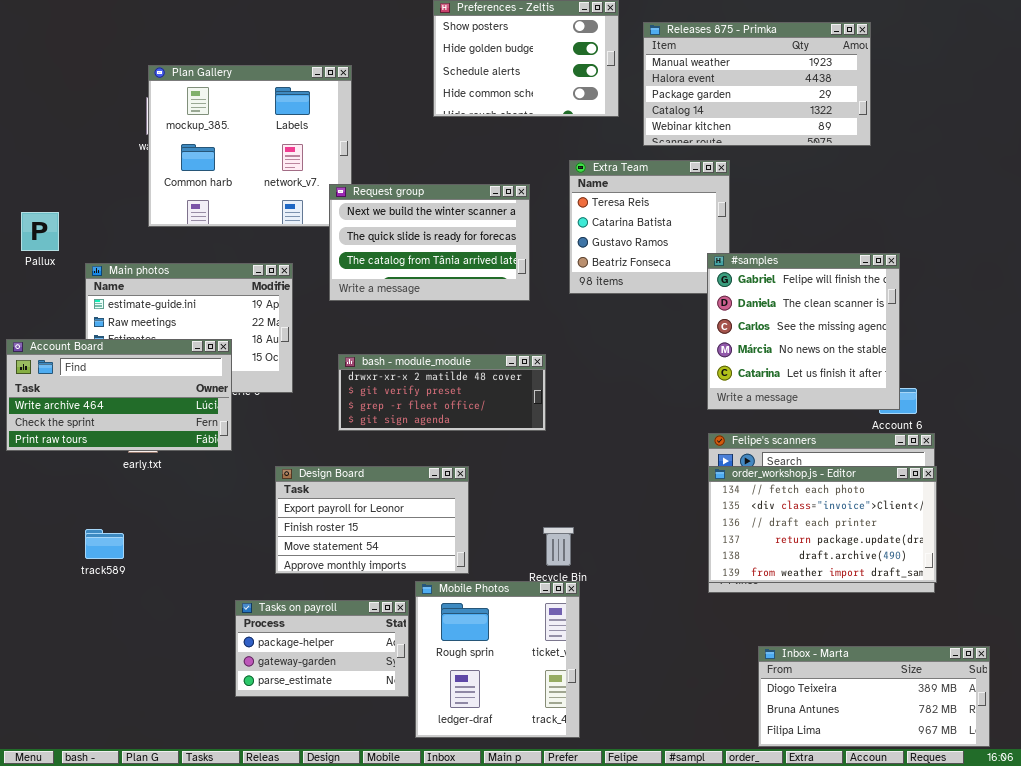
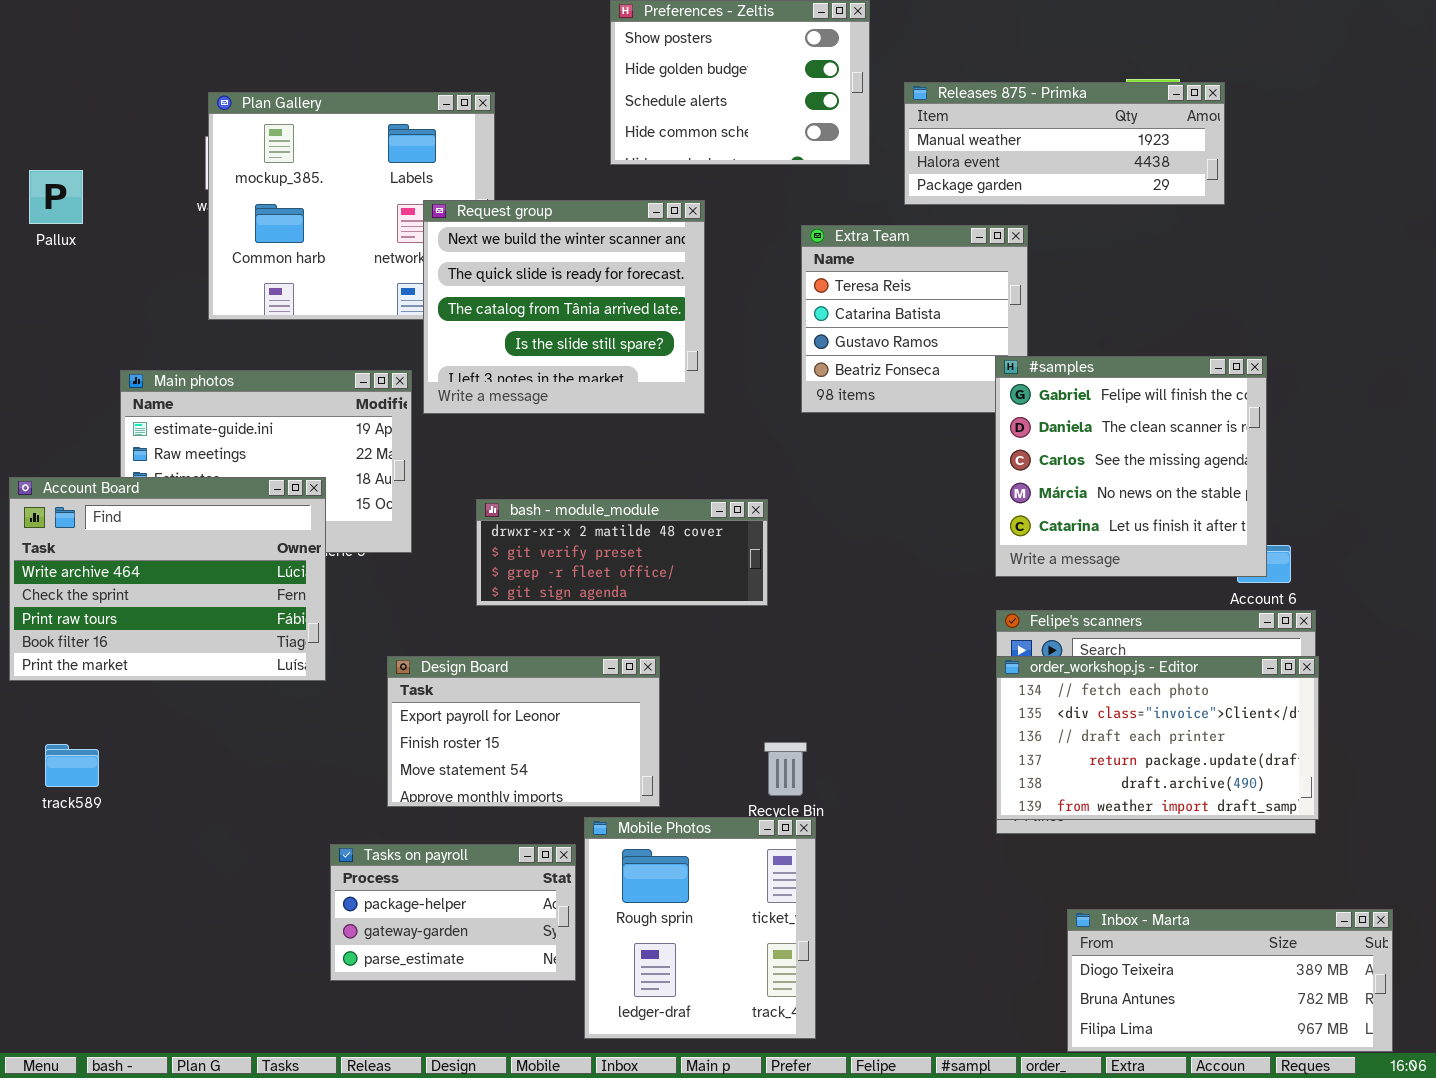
Releases 875 - Primka: [643,22,871,146] -> [904,82,1225,205], resized
Request group: [329,184,530,301] -> [423,200,705,414], moved, resized
Pallux: [21,212,59,251] -> [29,170,83,224], moved
Account Board: [6,339,232,451] -> [9,477,326,681], resized
track589: [85,529,124,559] -> [45,744,99,787], moved

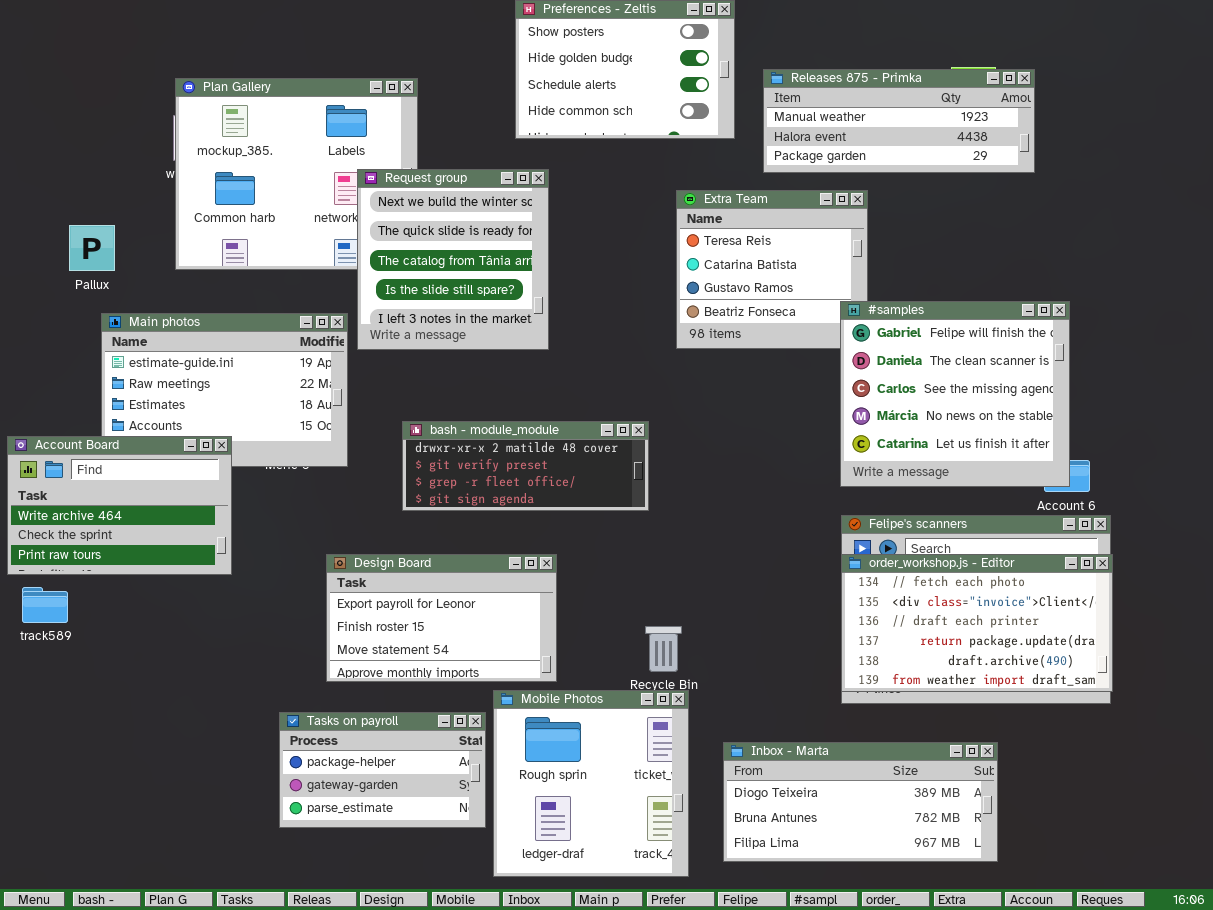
Pallux: [29,170,83,224] -> [69,225,115,271], moved
Request group: [423,200,705,414] -> [357,169,549,350], resized
Account Board: [9,477,326,681] -> [7,436,232,575], resized
track589: [45,744,99,787] -> [22,587,68,623], moved
Inbox - Marta: [1067,909,1393,1052] -> [723,742,998,862], moved

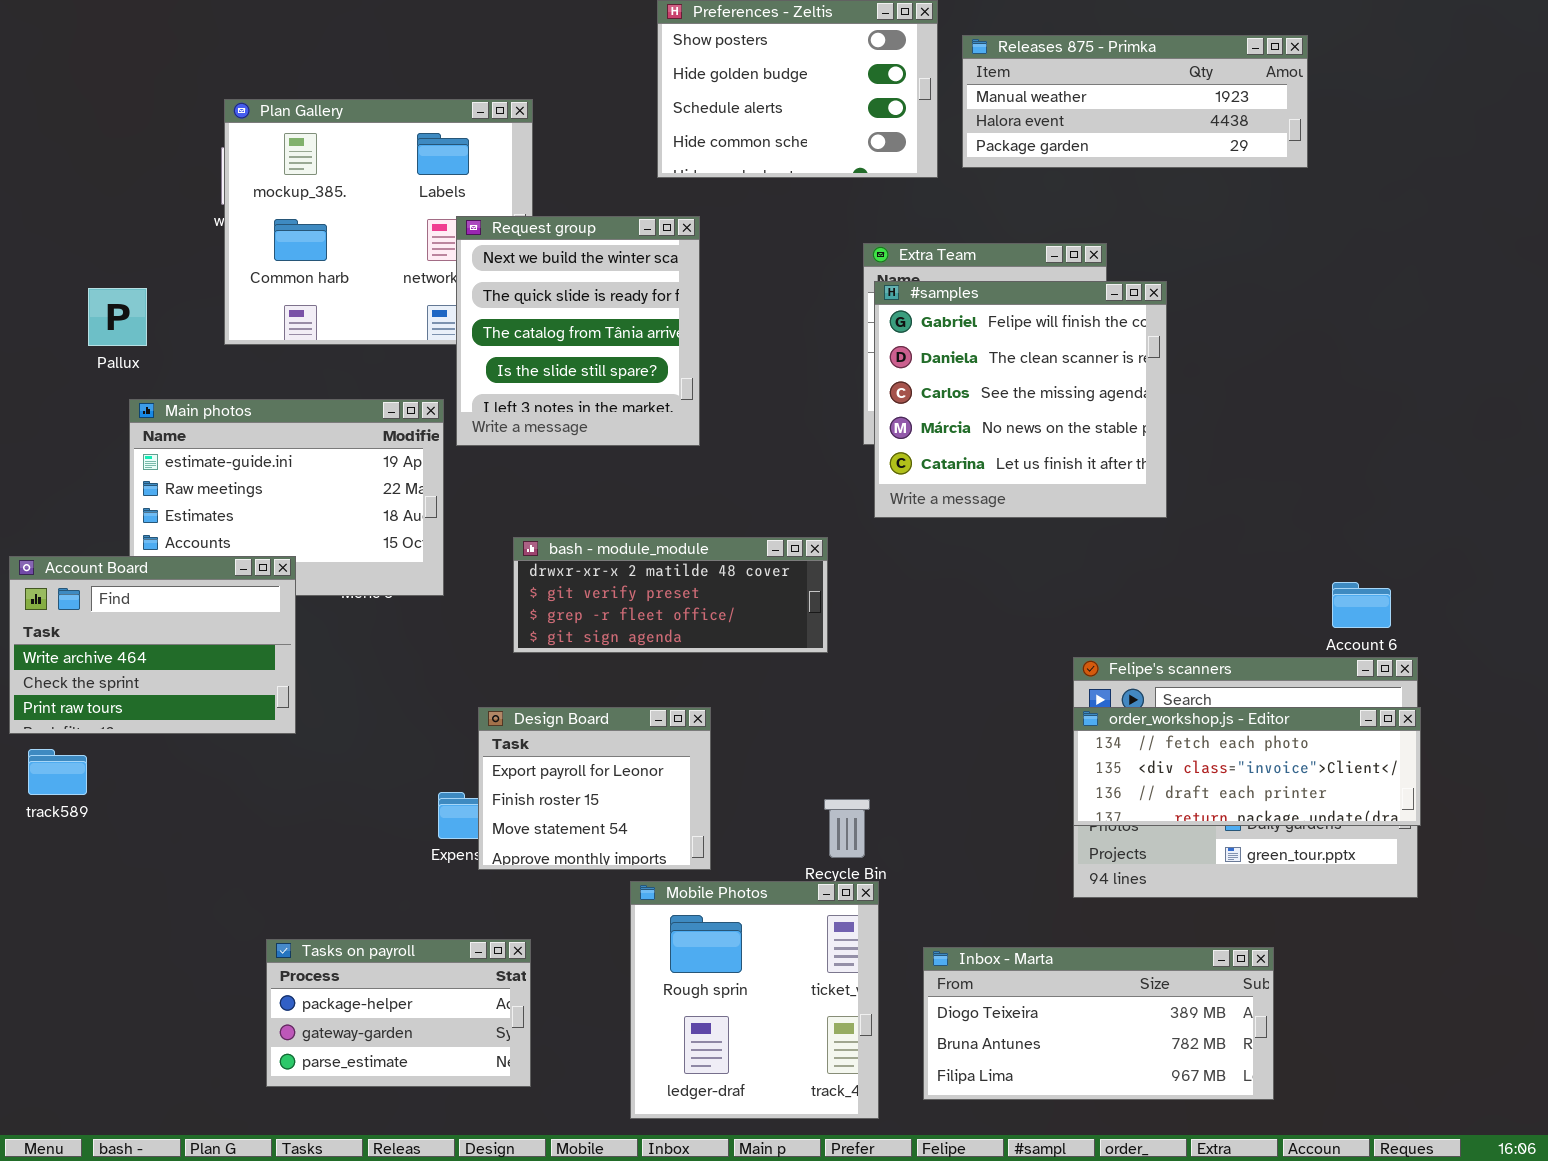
Releases 875 - Primka: [763,69,1035,173] -> [962,35,1308,168], moved
#samples: [840,301,1070,487] -> [874,281,1167,518], moved
Design Board: [326,554,557,682] -> [478,707,711,870], resized
order_workshop.js - Editor: [841,554,1113,692] -> [1073,707,1421,826], resized
Tasks on payroll: [279,712,486,828] -> [266,939,531,1087], moved

